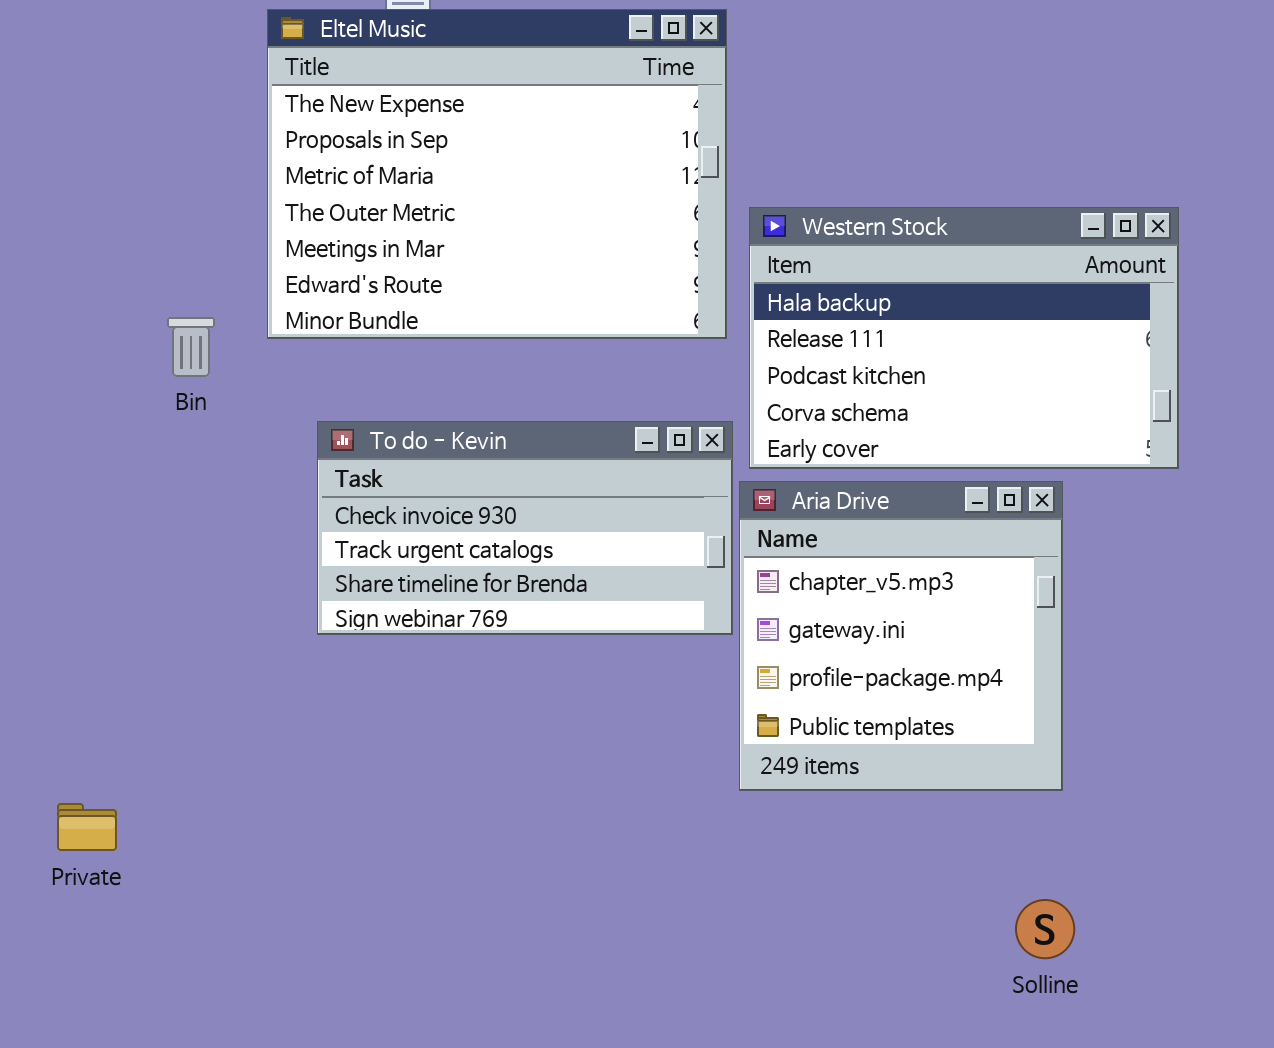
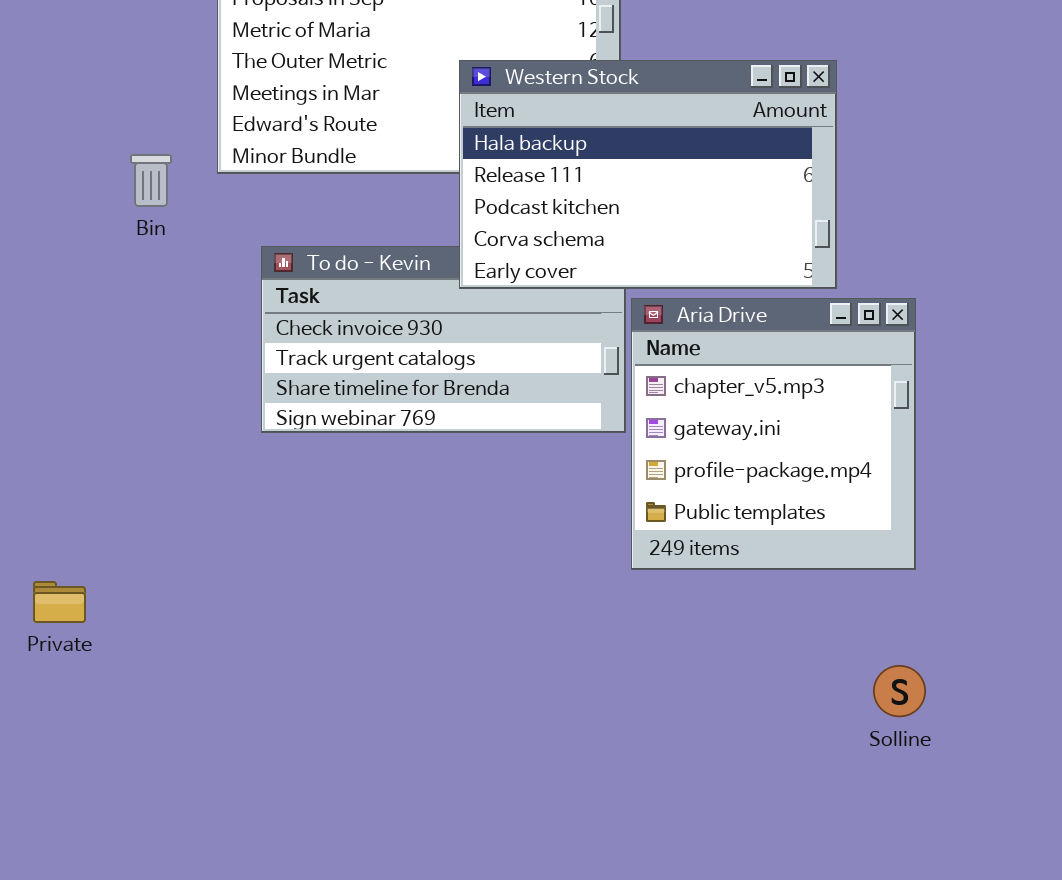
Western Stock: [749,207,1179,469] -> [459,60,837,289], moved

